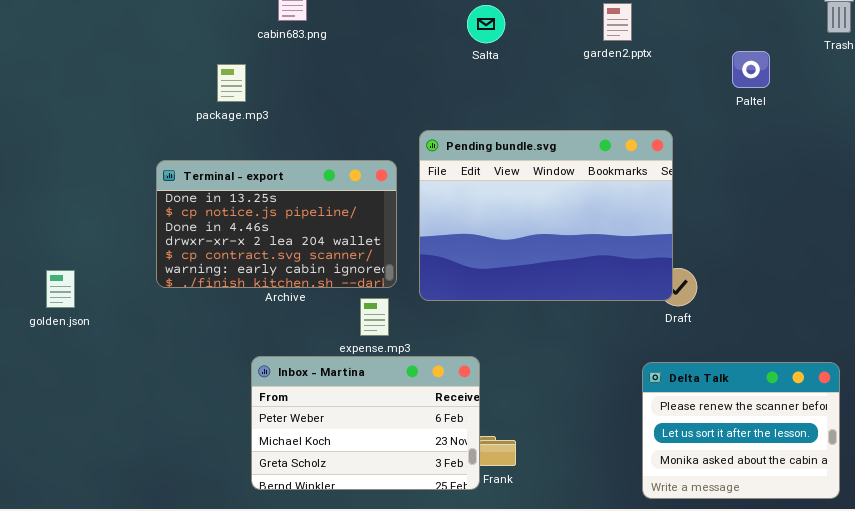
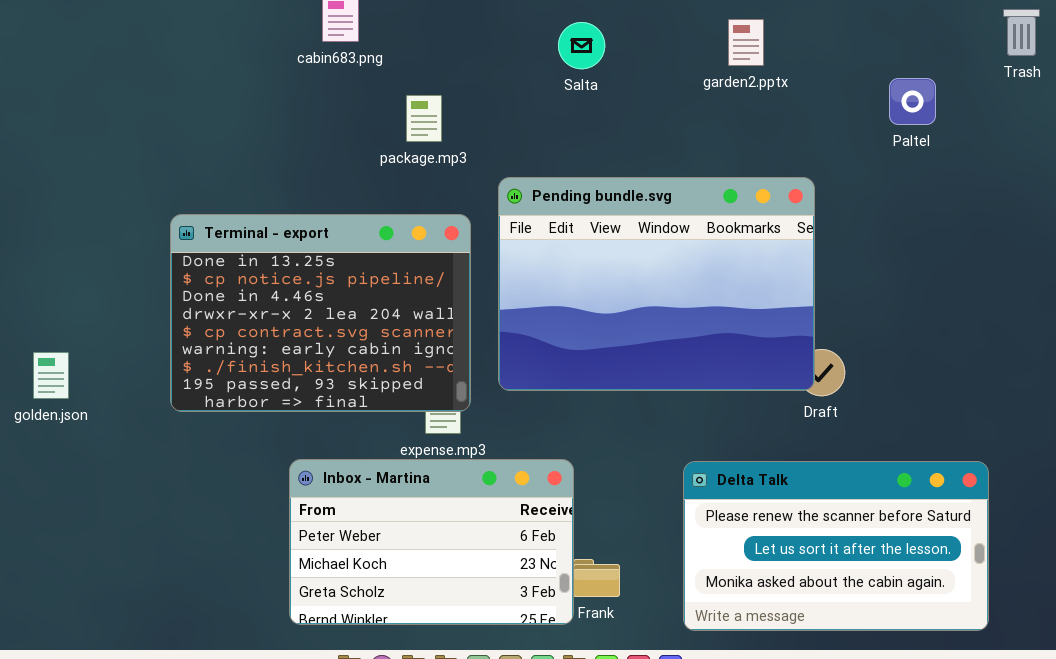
package.mp3: [217,64,246,102] -> [406,95,442,142], moved
Terminal - export: [156,160,397,288] -> [170,214,471,412], resized
Delta Talk: [642,362,840,499] -> [683,461,989,631], moved, resized

